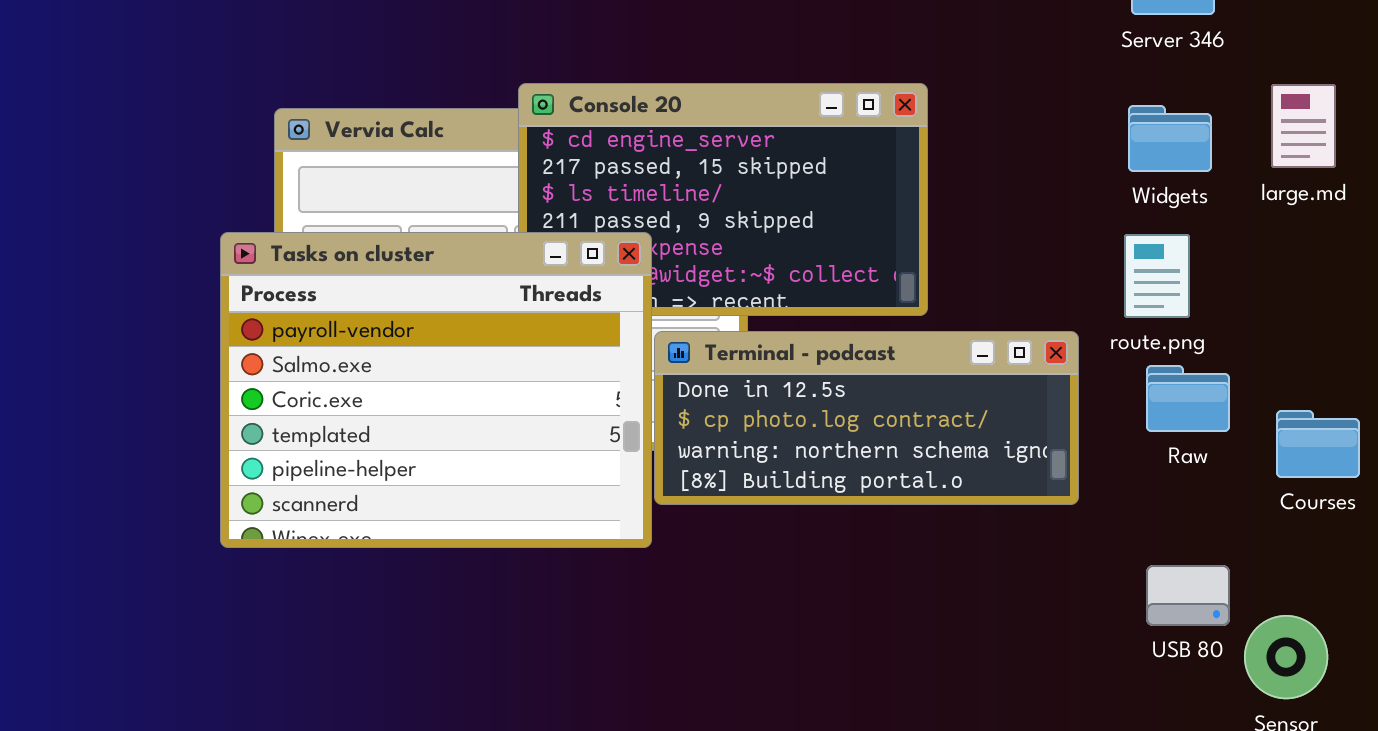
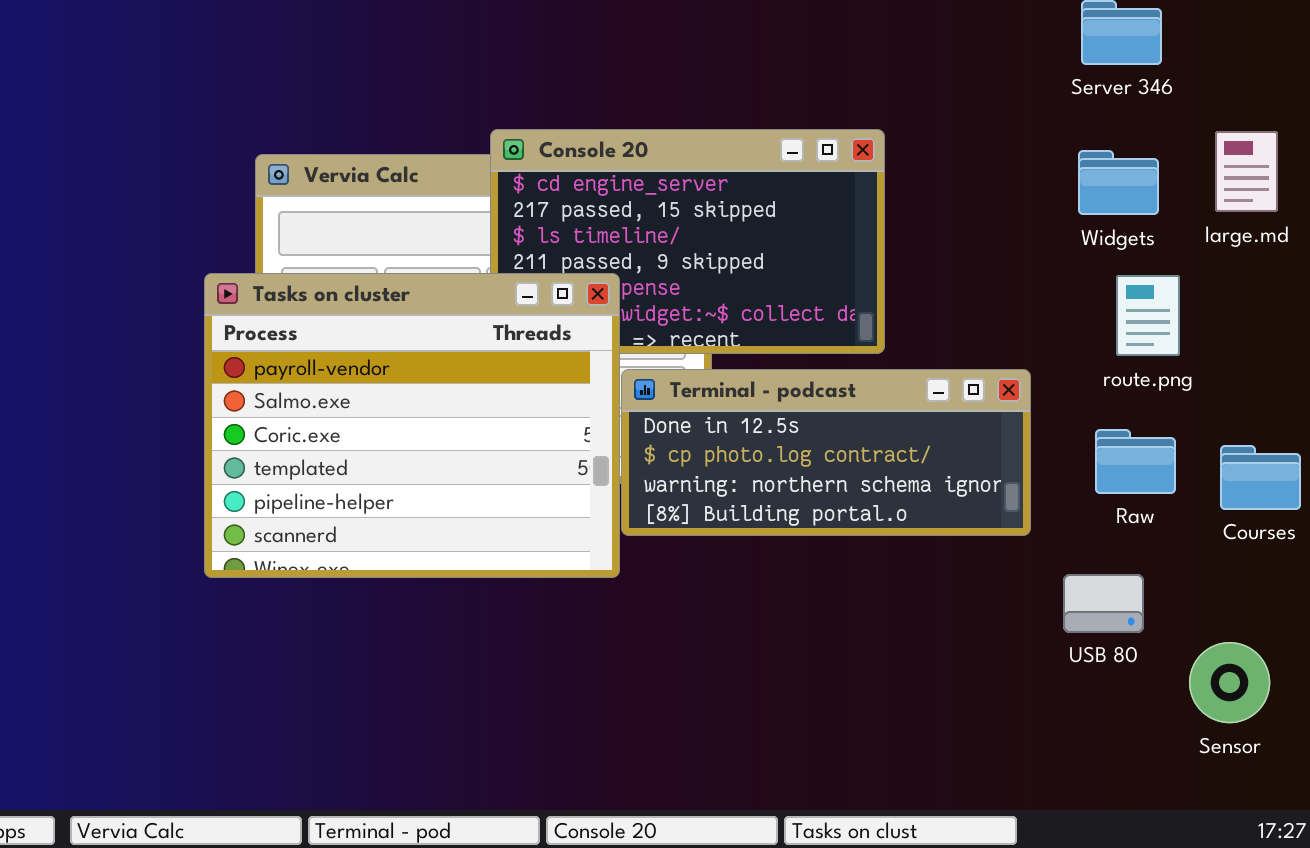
route.png: [1124,234,1190,318] -> [1116,275,1180,356], moved
Raw: [1146,365,1230,432] -> [1095,429,1176,494], moved
USB 80: [1146,565,1230,626] -> [1063,574,1144,633], moved

